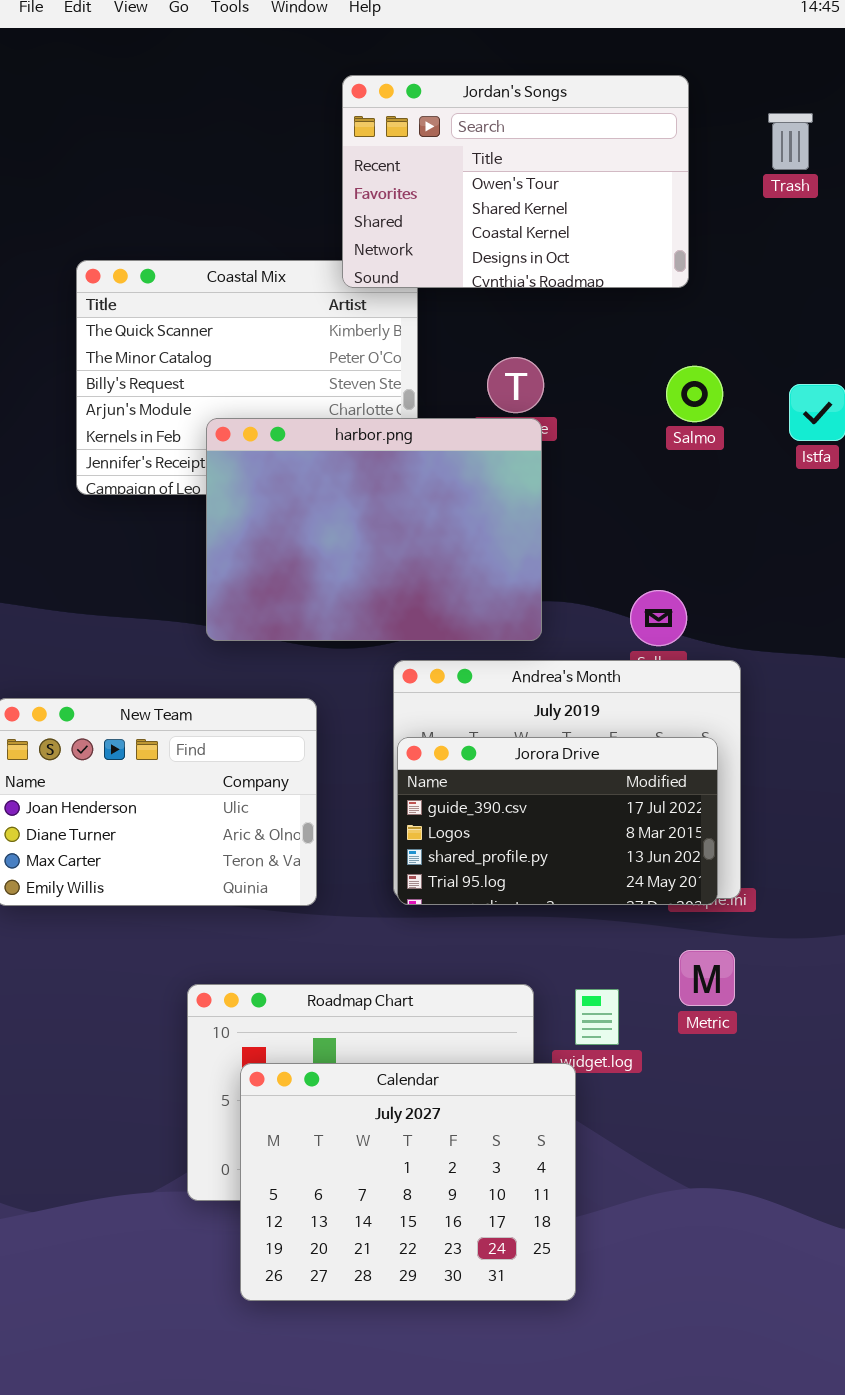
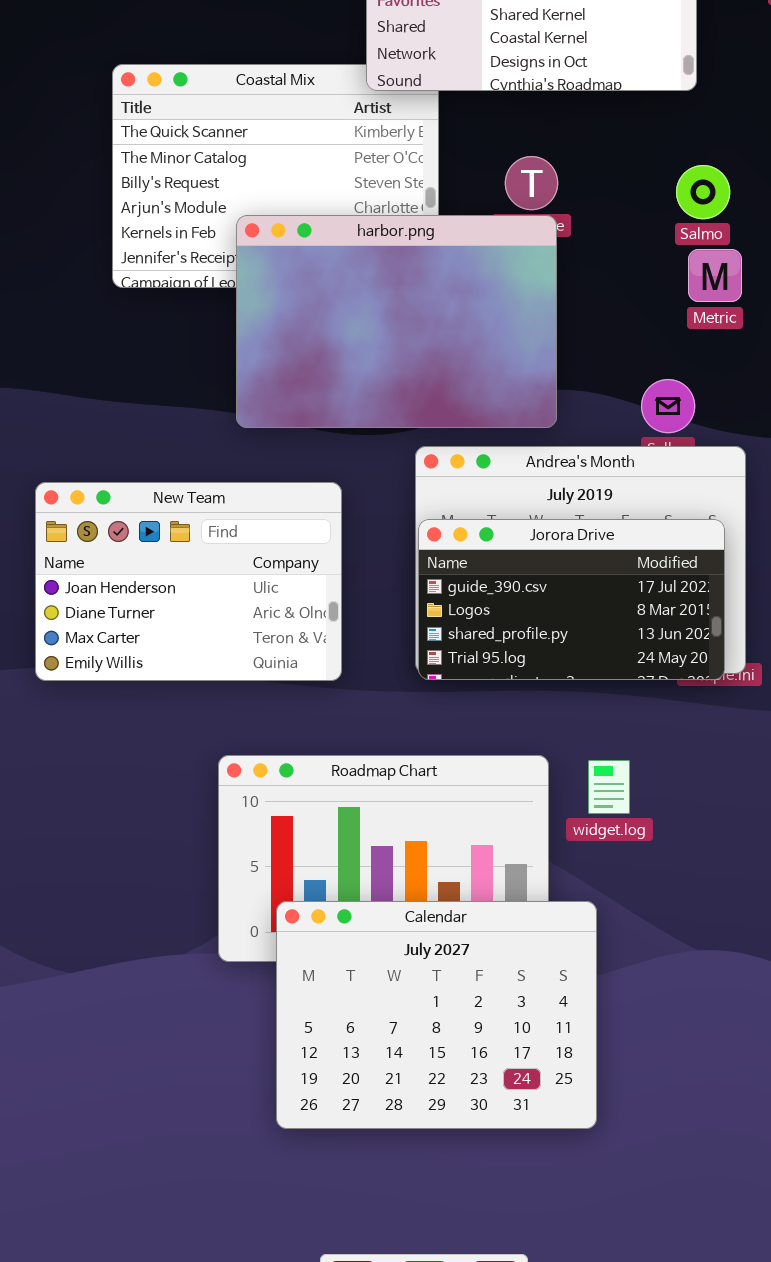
Metric: [679,950,735,1006] -> [688,249,742,302], moved
Calendar: [240,1063,576,1301] -> [276,901,597,1129], moved

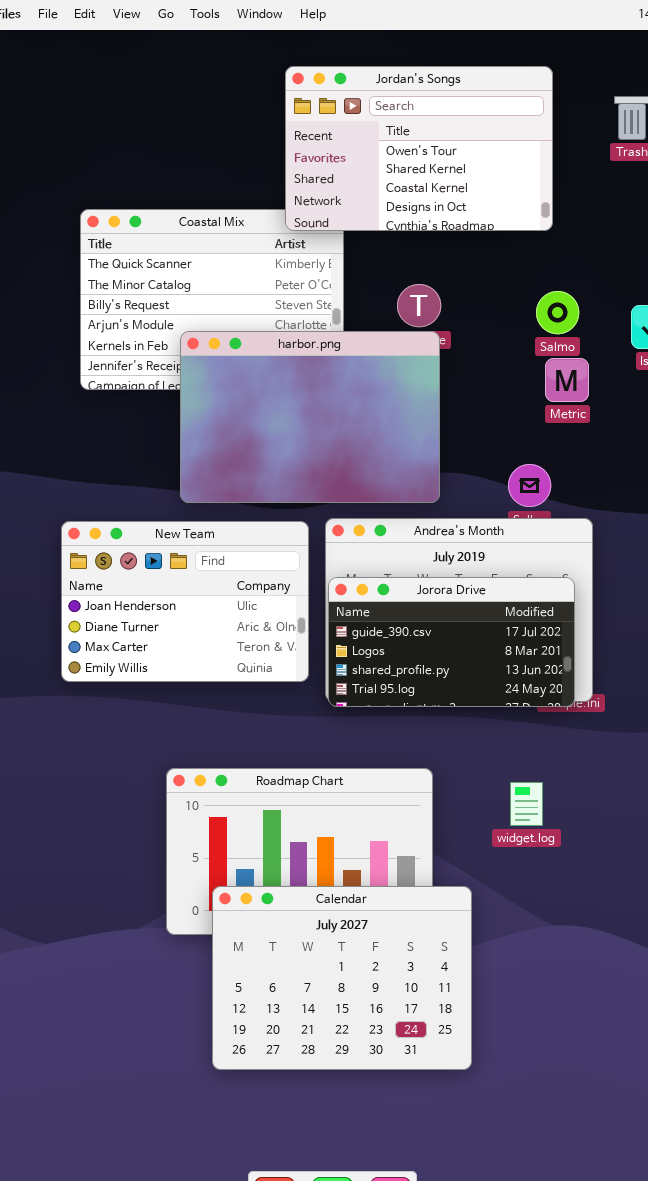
New Team: [35,482,342,681] -> [61,521,309,682], moved
widget.log: [588,760,630,814] -> [510,782,543,826], moved

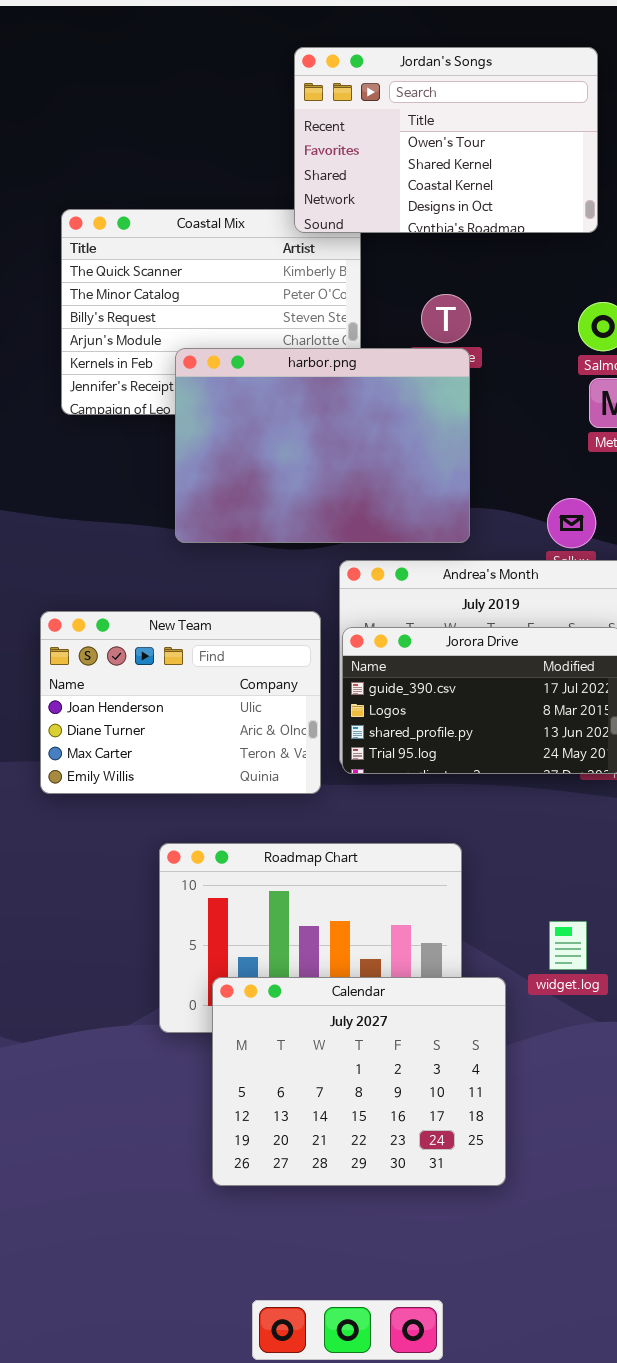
New Team: [61,521,309,682] -> [40,611,321,794], moved
widget.log: [510,782,543,826] -> [549,921,587,970], moved

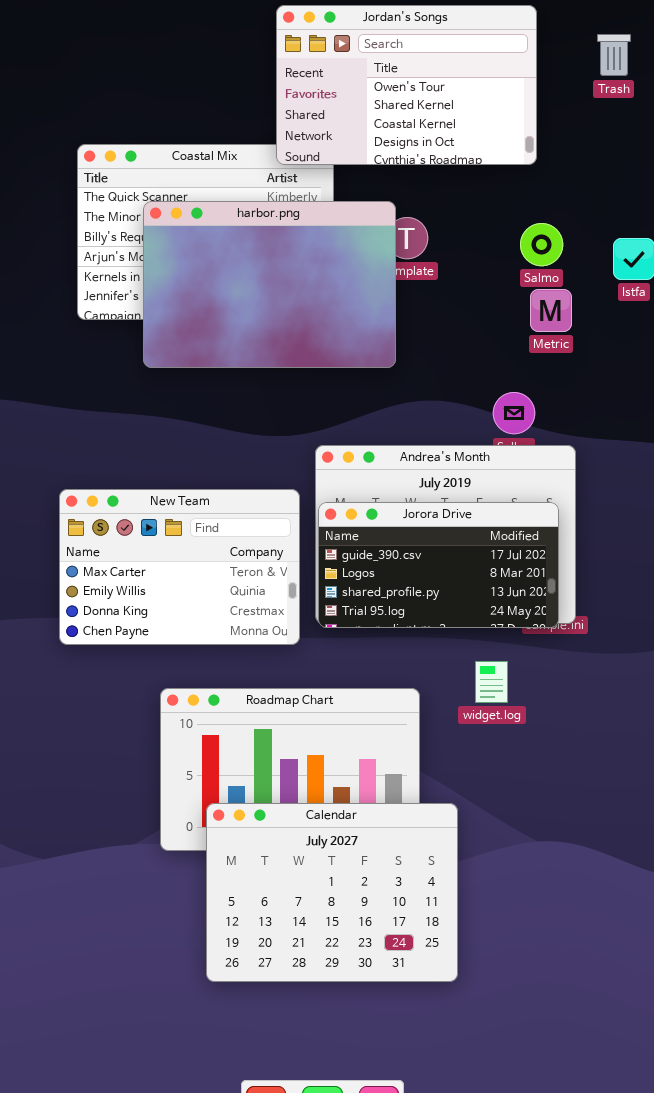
harbor.png: [175,348,470,543] -> [143,201,396,368], moved
New Team: [40,611,321,794] -> [59,489,300,645], scrolled down 2 rows
widget.log: [549,921,587,970] -> [475,661,508,703], moved

